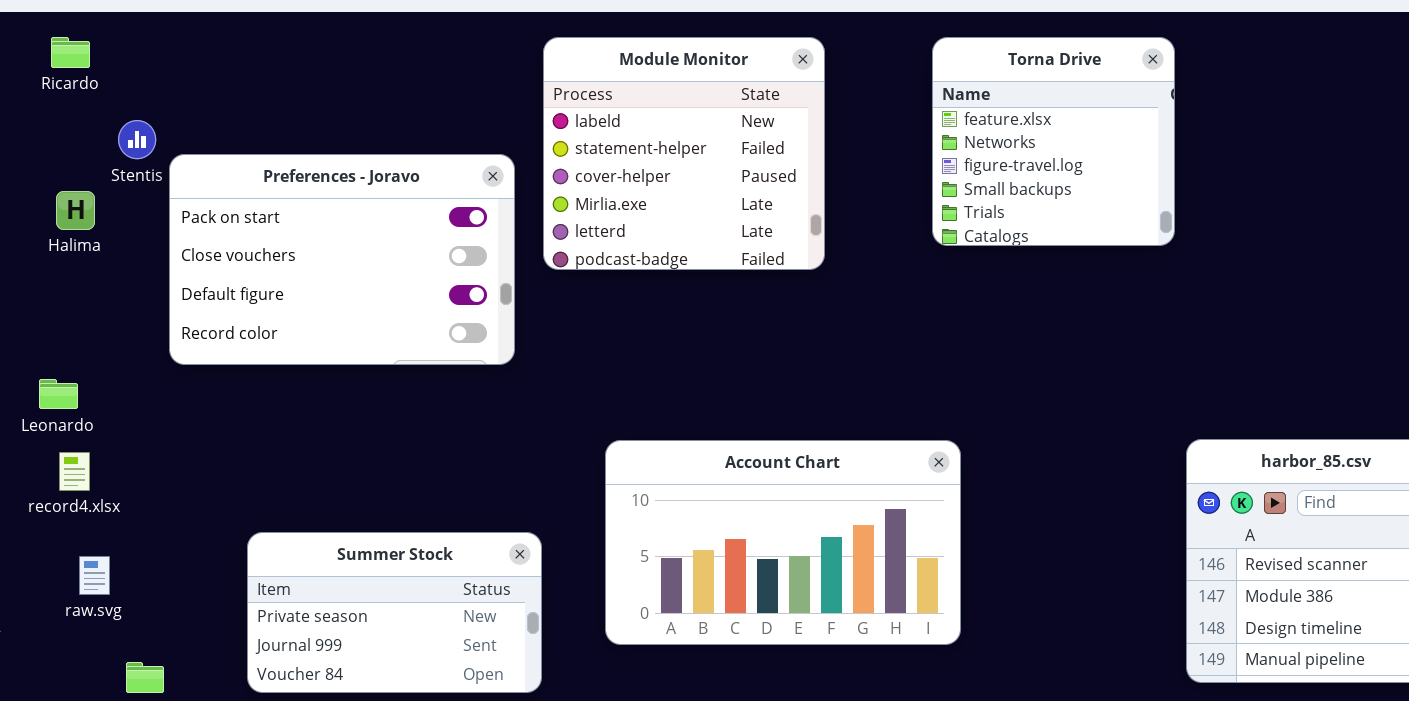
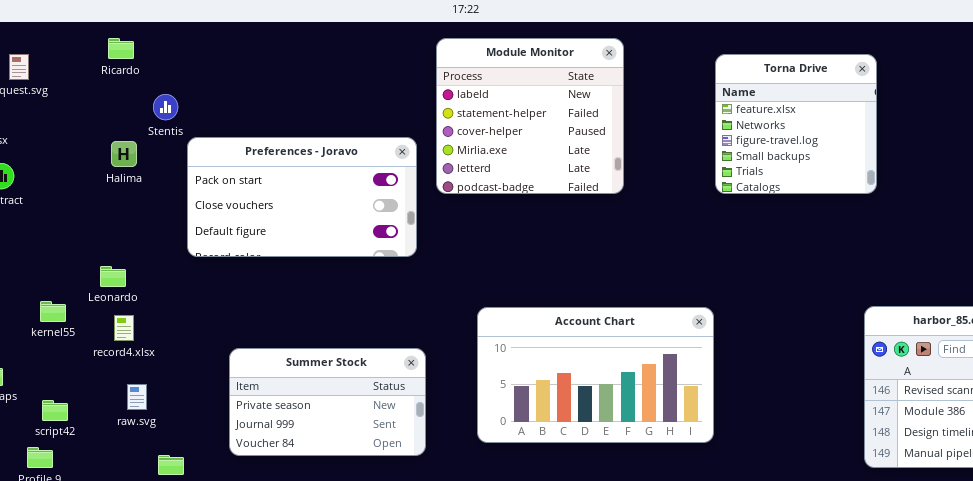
Torna Drive: [932,37,1175,246] -> [715,54,877,194], moved
Preferences - Joravo: [169,154,515,365] -> [187,137,417,257], resized
Summer Stock: [247,532,542,693] -> [229,348,426,456], moved

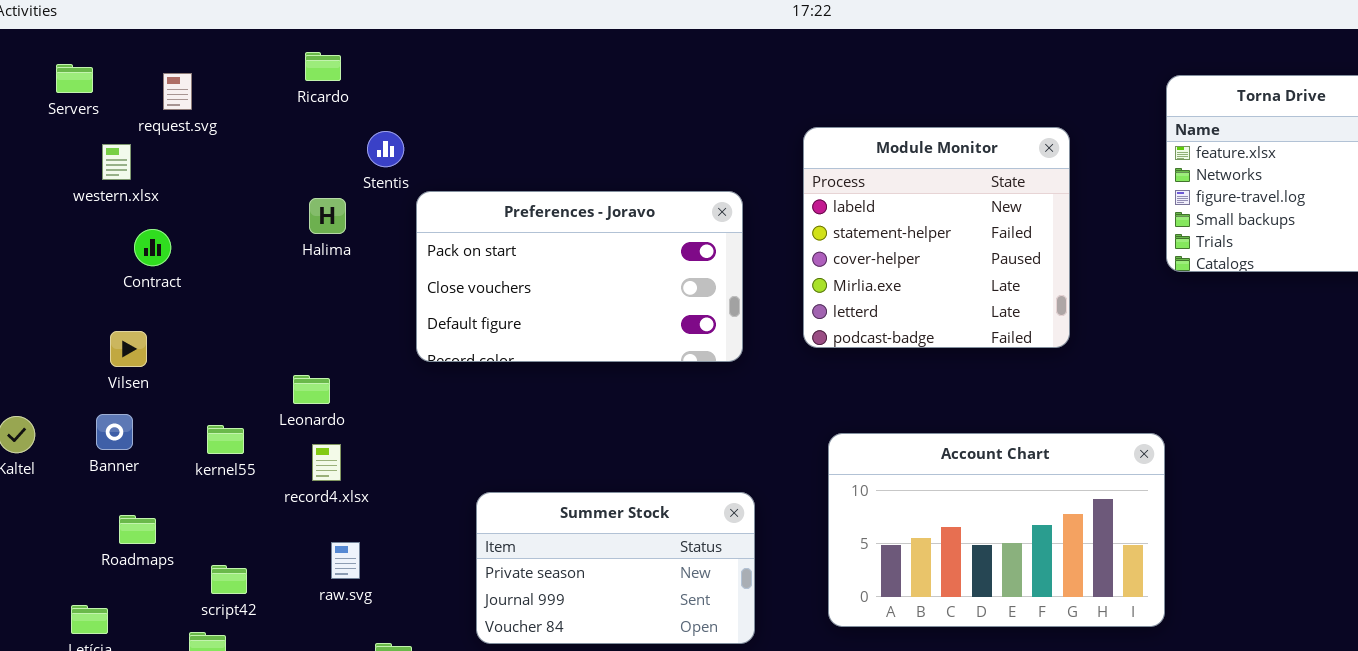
Module Monitor: [436,38,624,194] -> [803,127,1070,348], moved

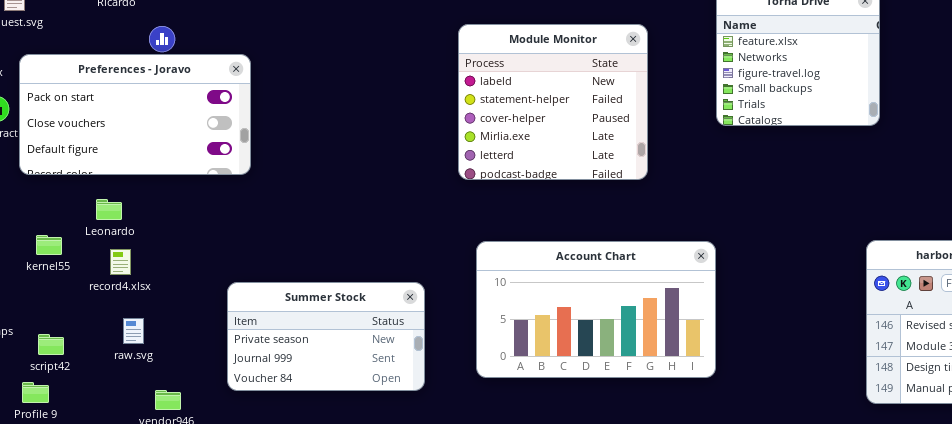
Preferences - Joravo: [416,191,743,362] -> [19,54,251,175], moved

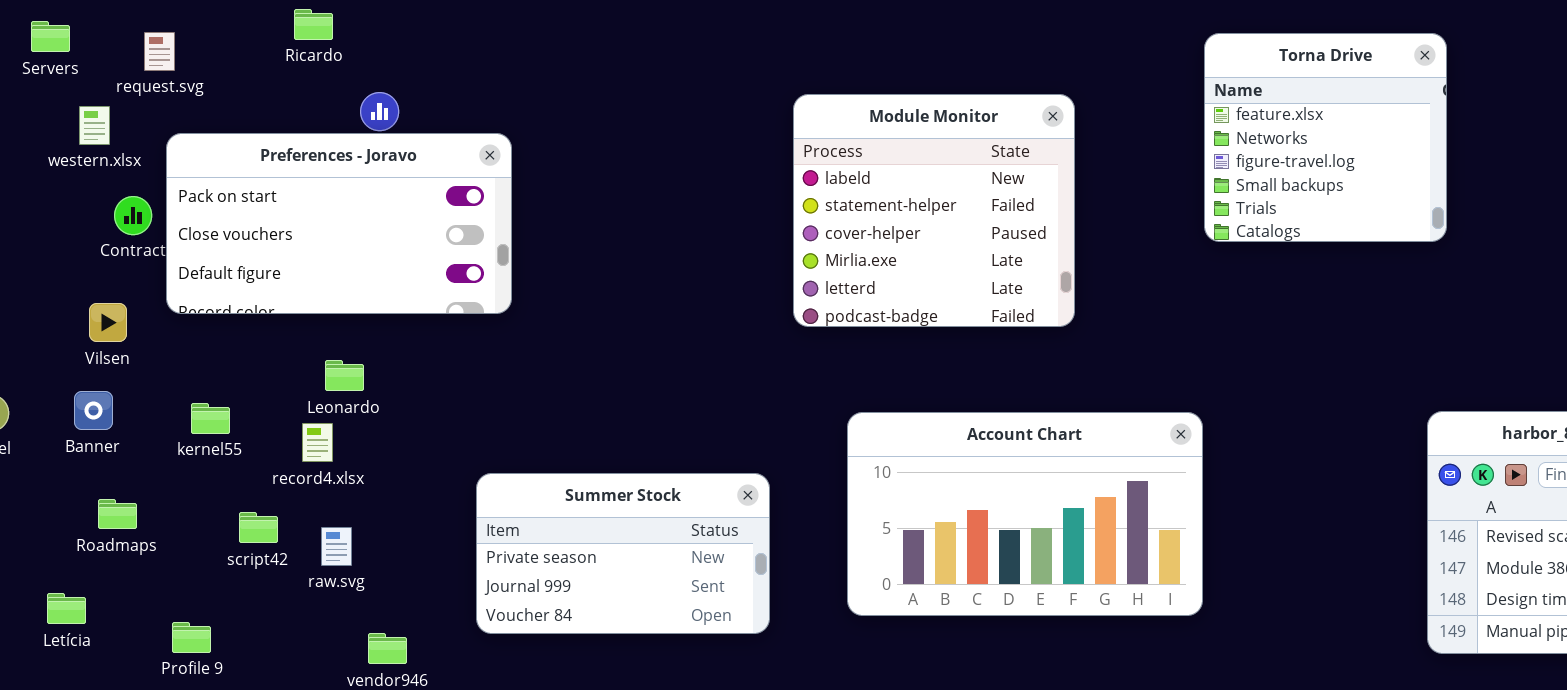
Module Monitor: [458,24,648,180] -> [793,94,1075,327], moved
Leonardo: [96,199,122,220] -> [325,360,364,391], moved
script42: [38,334,64,355] -> [239,512,278,543], moved

